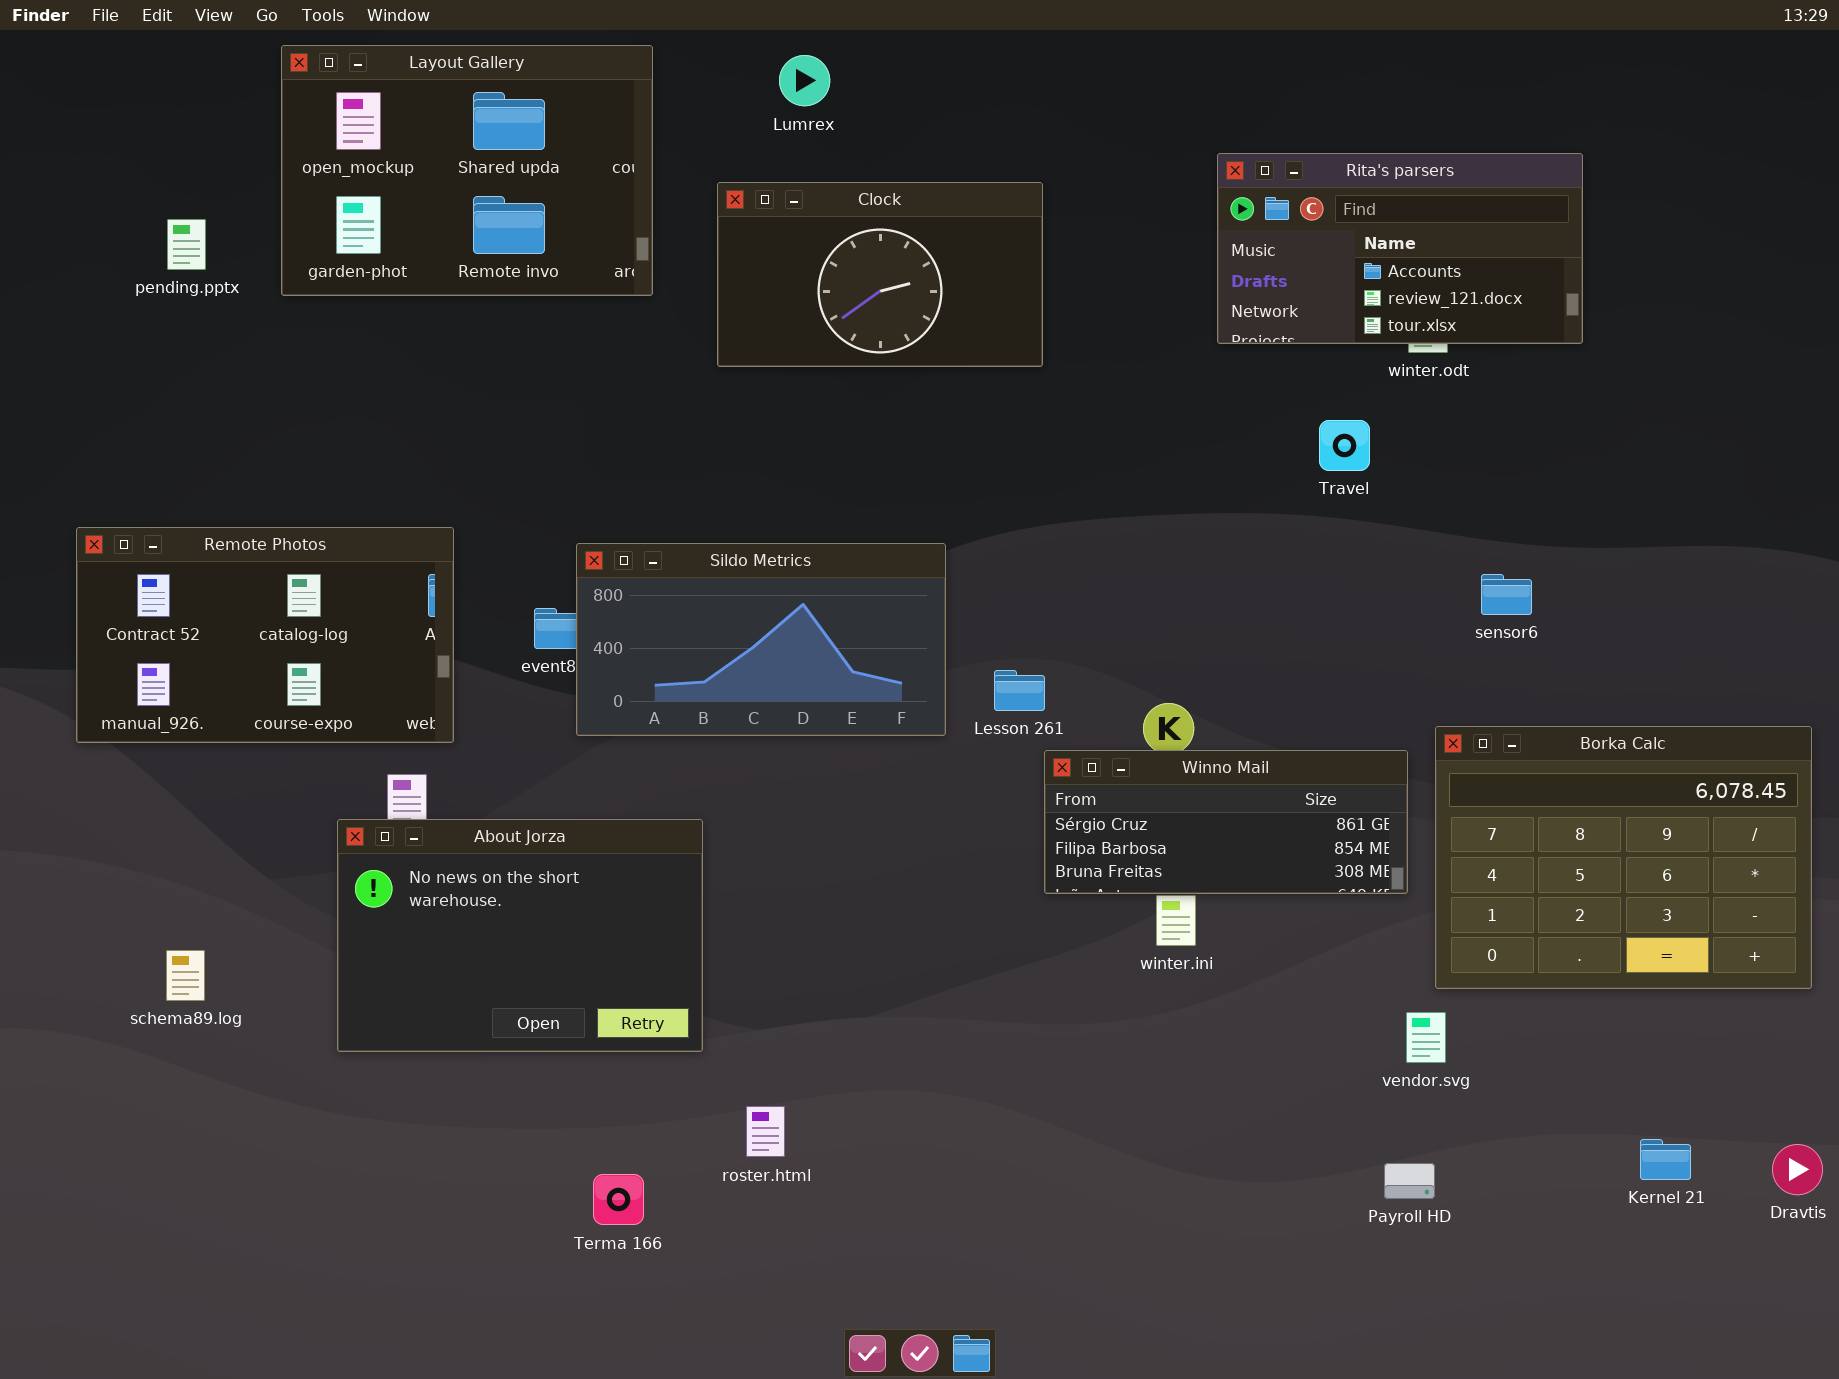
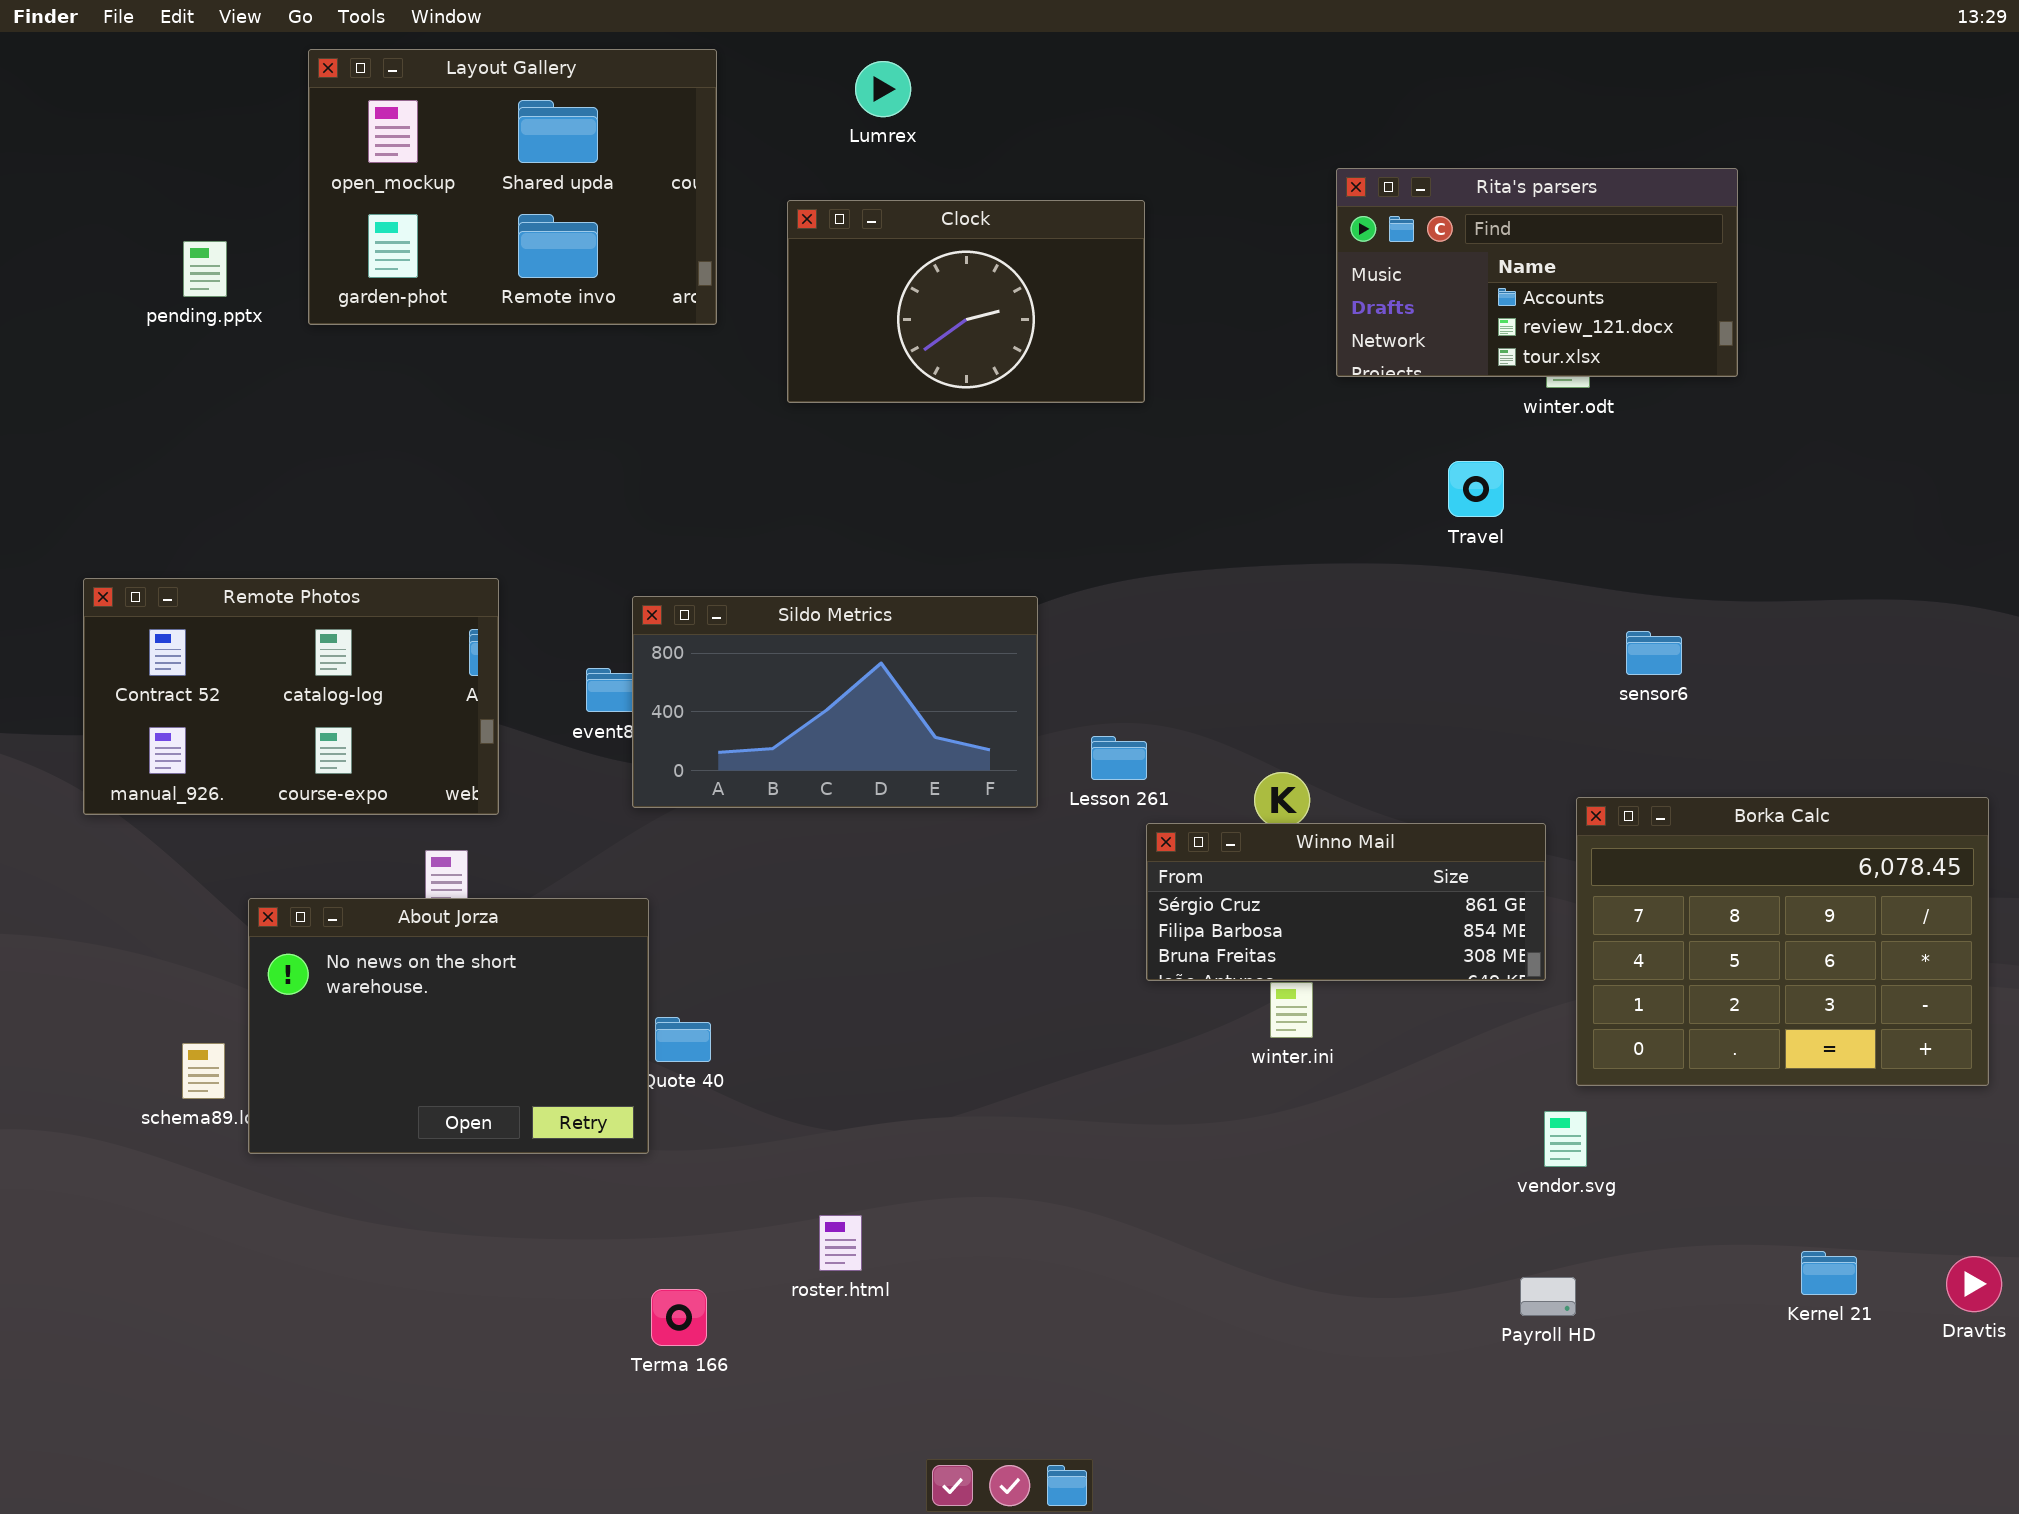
About Jorza: [337,819,703,1052] -> [248,898,649,1154], moved

